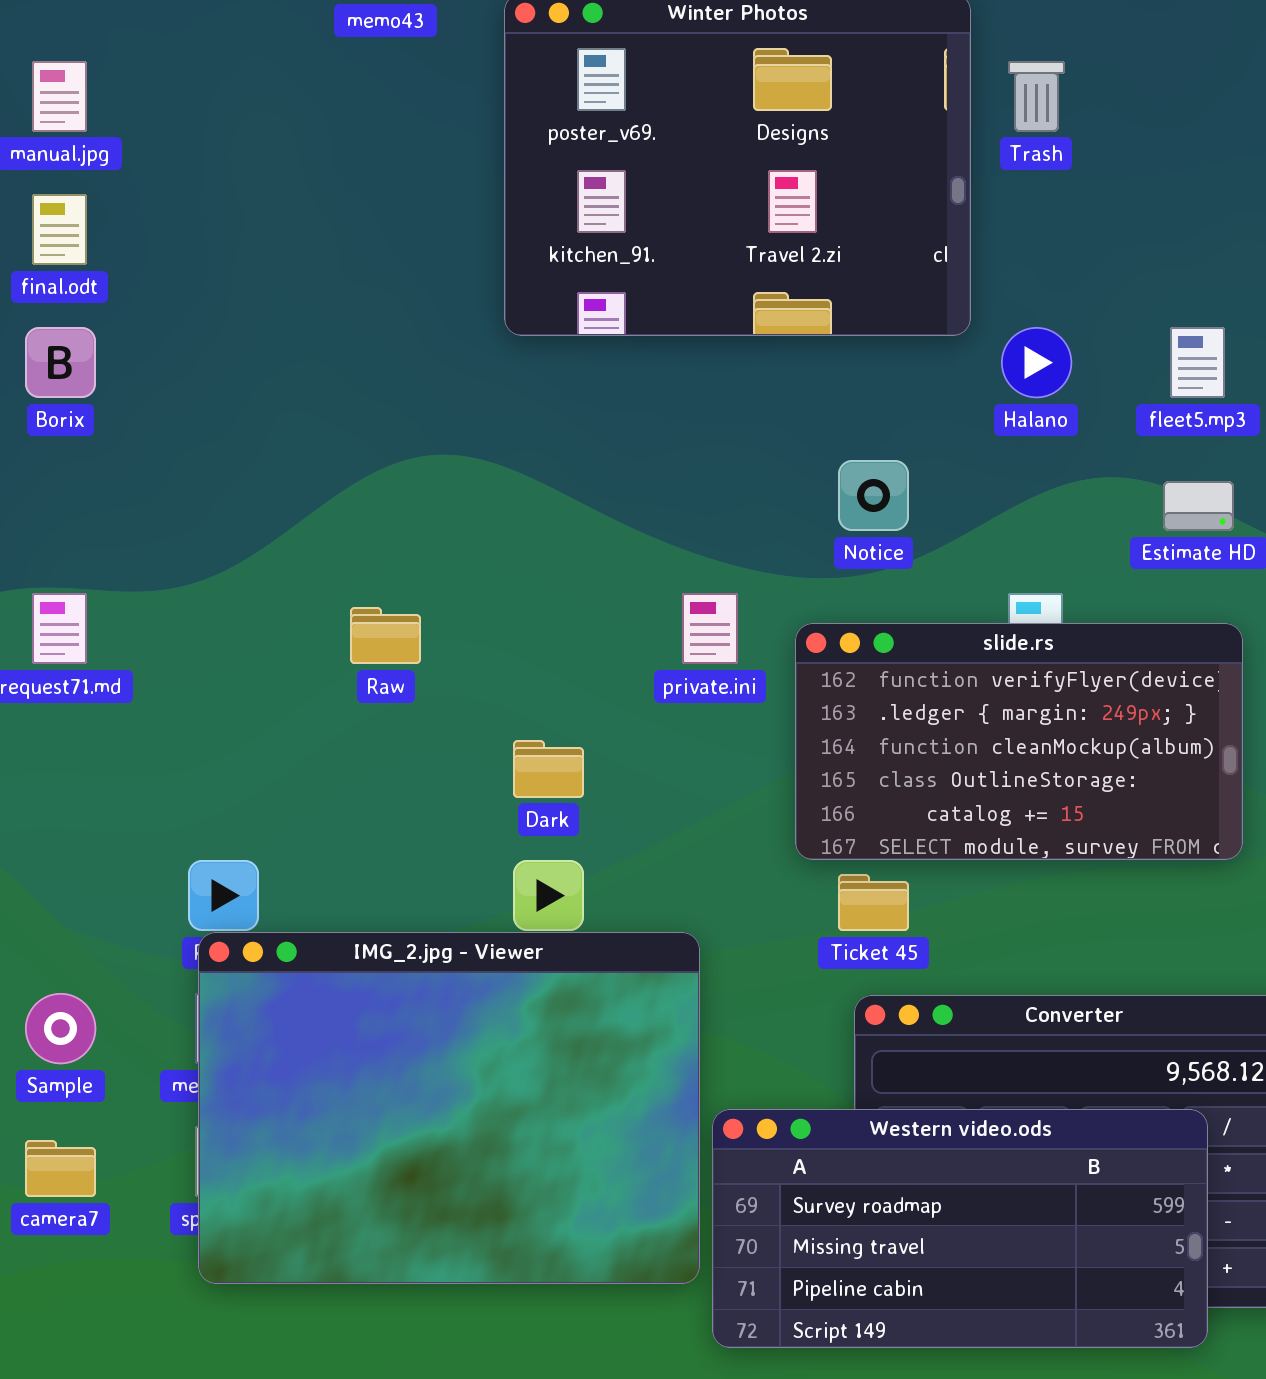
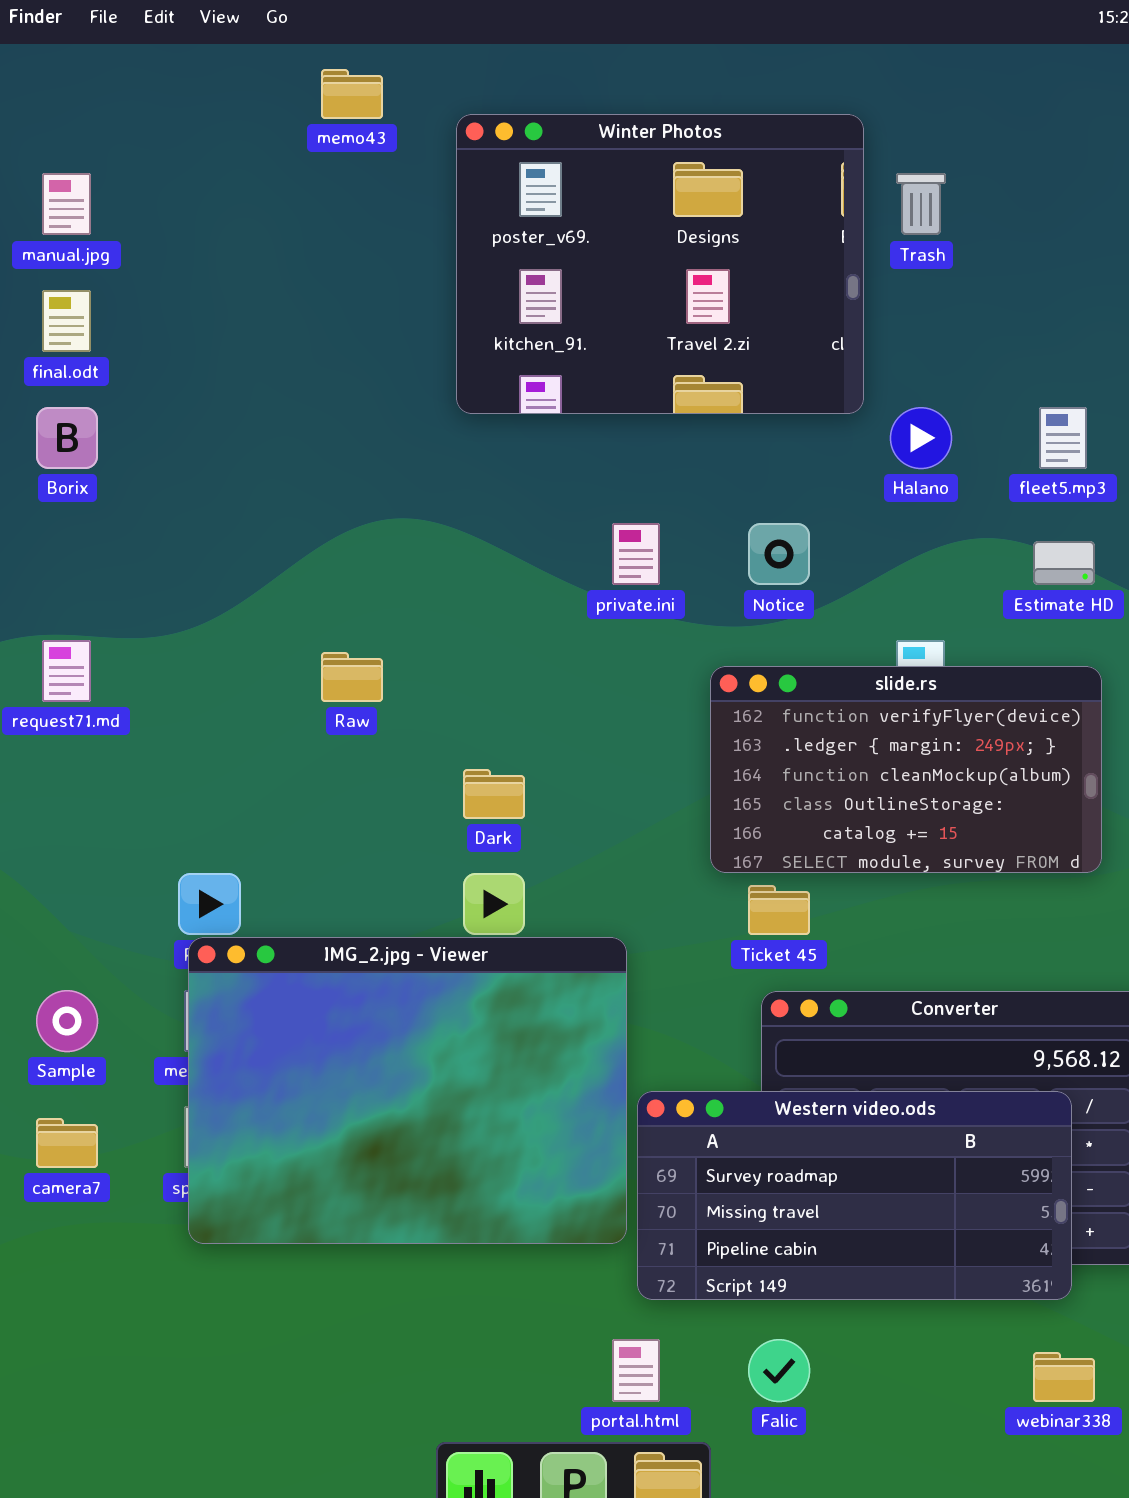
private.ini: [682,593,738,664] -> [612,523,660,585], moved

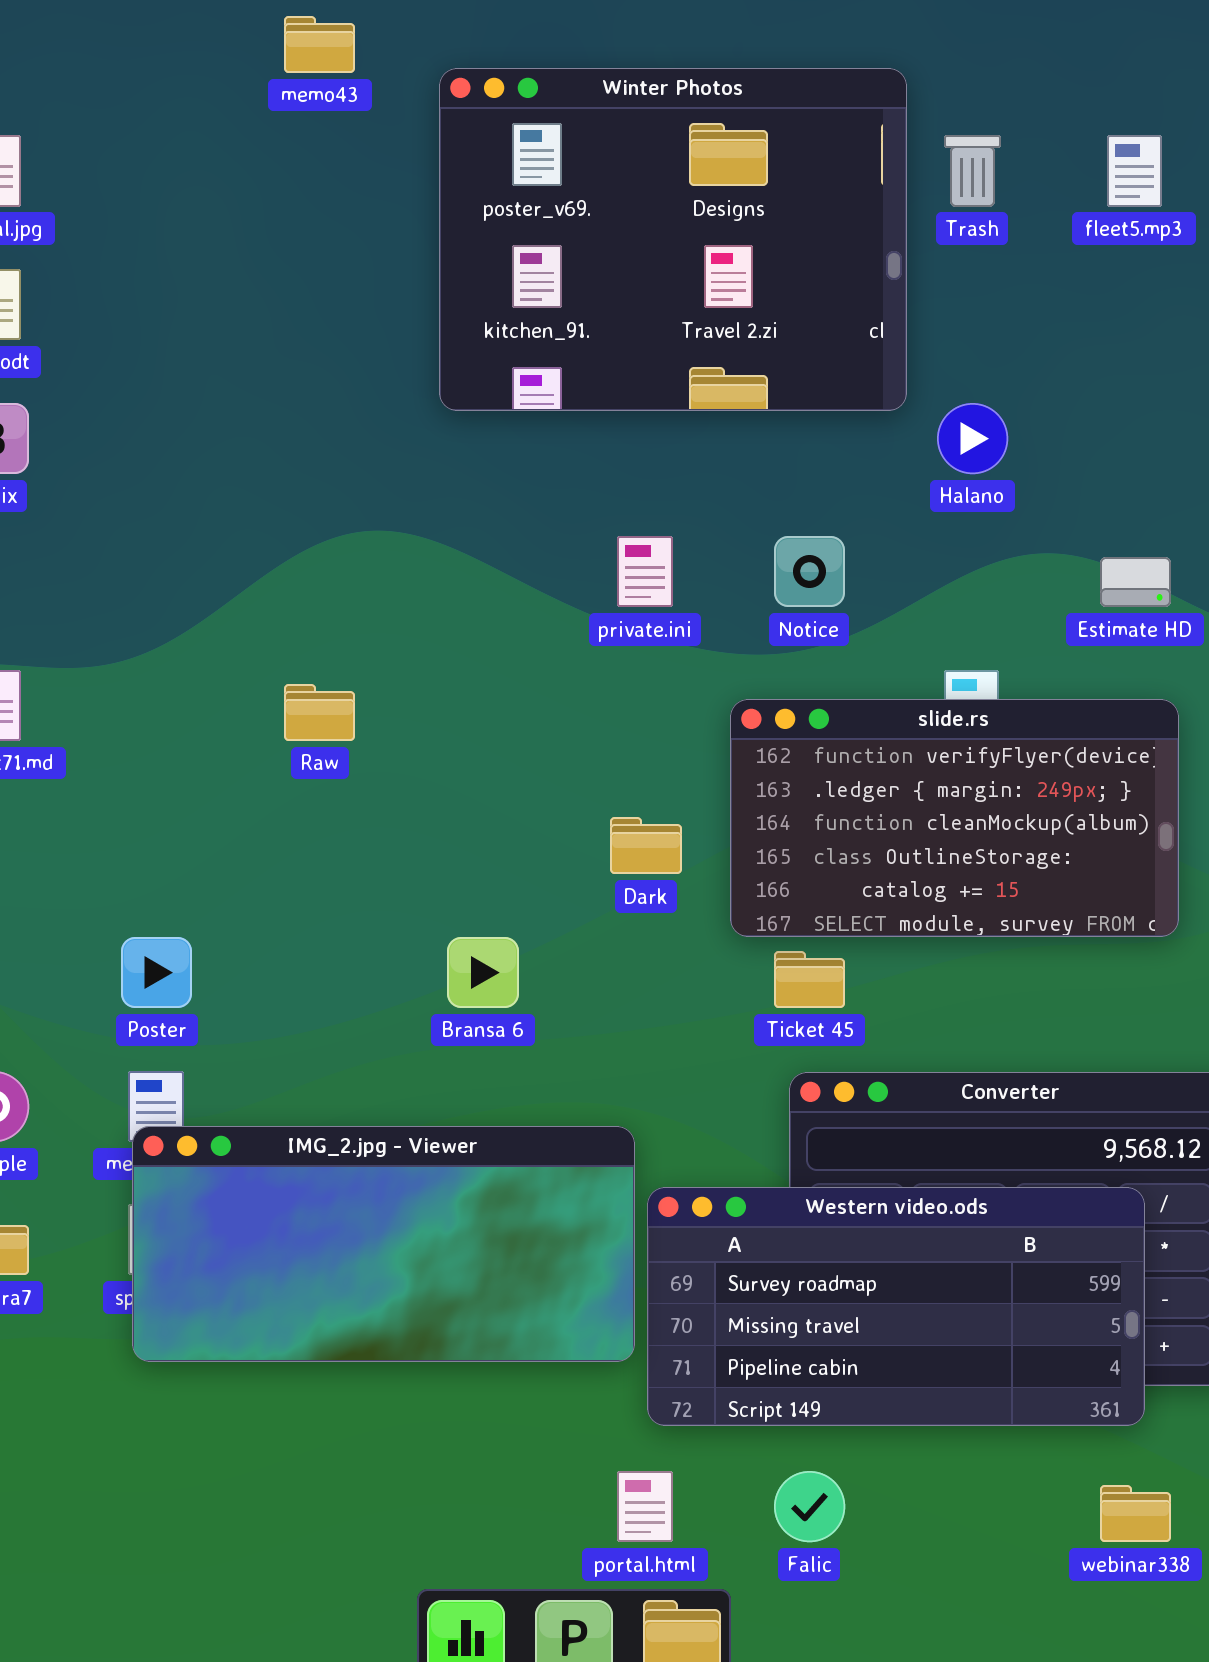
fleet5.mp3: [1039,407,1087,469] -> [1107,135,1162,207], moved
Dark: [463,769,525,819] -> [610,817,682,874], moved
IMG_2.jpg - Viewer: [188,937,627,1244] -> [132,1126,635,1362], resized

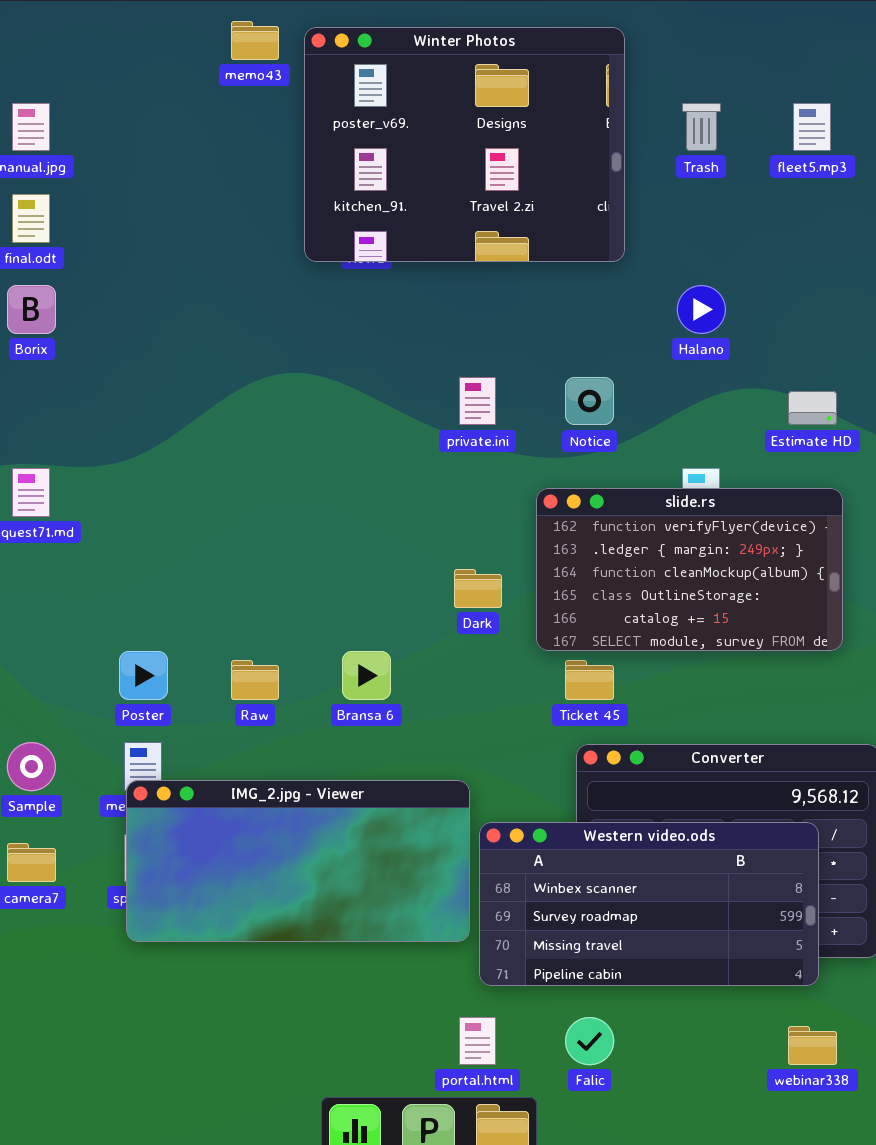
Winter Photos: [439,68,907,411] -> [304,27,625,262], moved
Raw: [284,684,355,741] -> [231,660,279,700], moved
Western video.ods: [647,1187,1145,1426] -> [479,822,819,986], scrolled up 1 row

